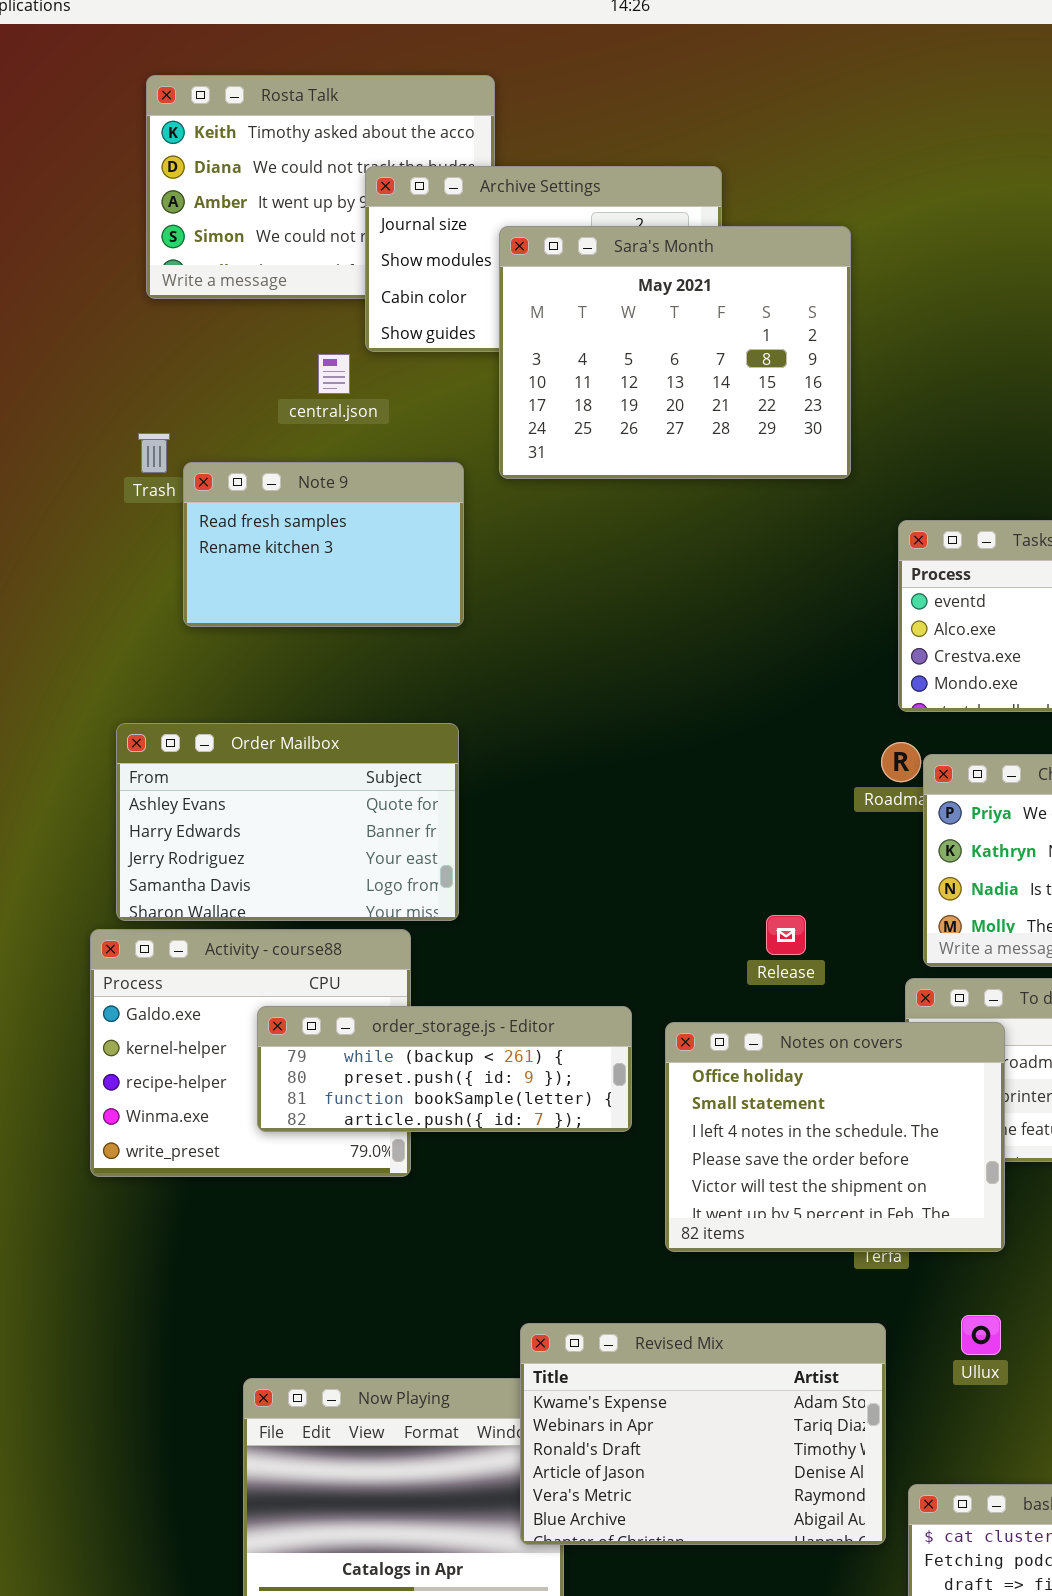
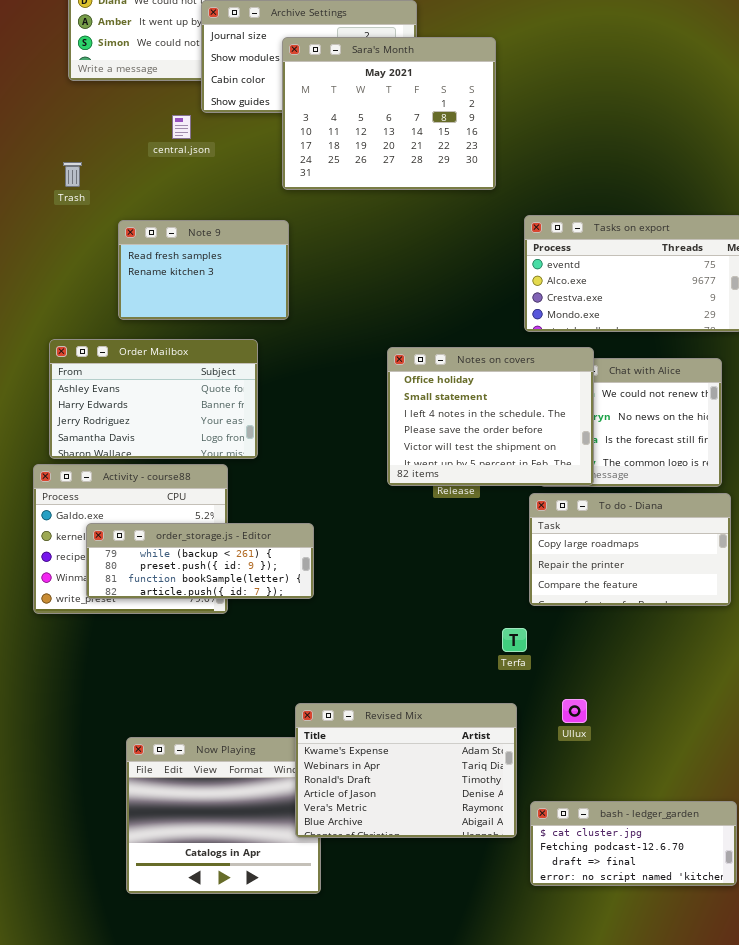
Note 9: [183,462,464,627] -> [118,220,289,320], moved
order_storage.js - Editor: [257,1006,632,1132] -> [86,523,314,599], moved
Notes on covers: [665,1022,1005,1252] -> [387,347,594,486], moved

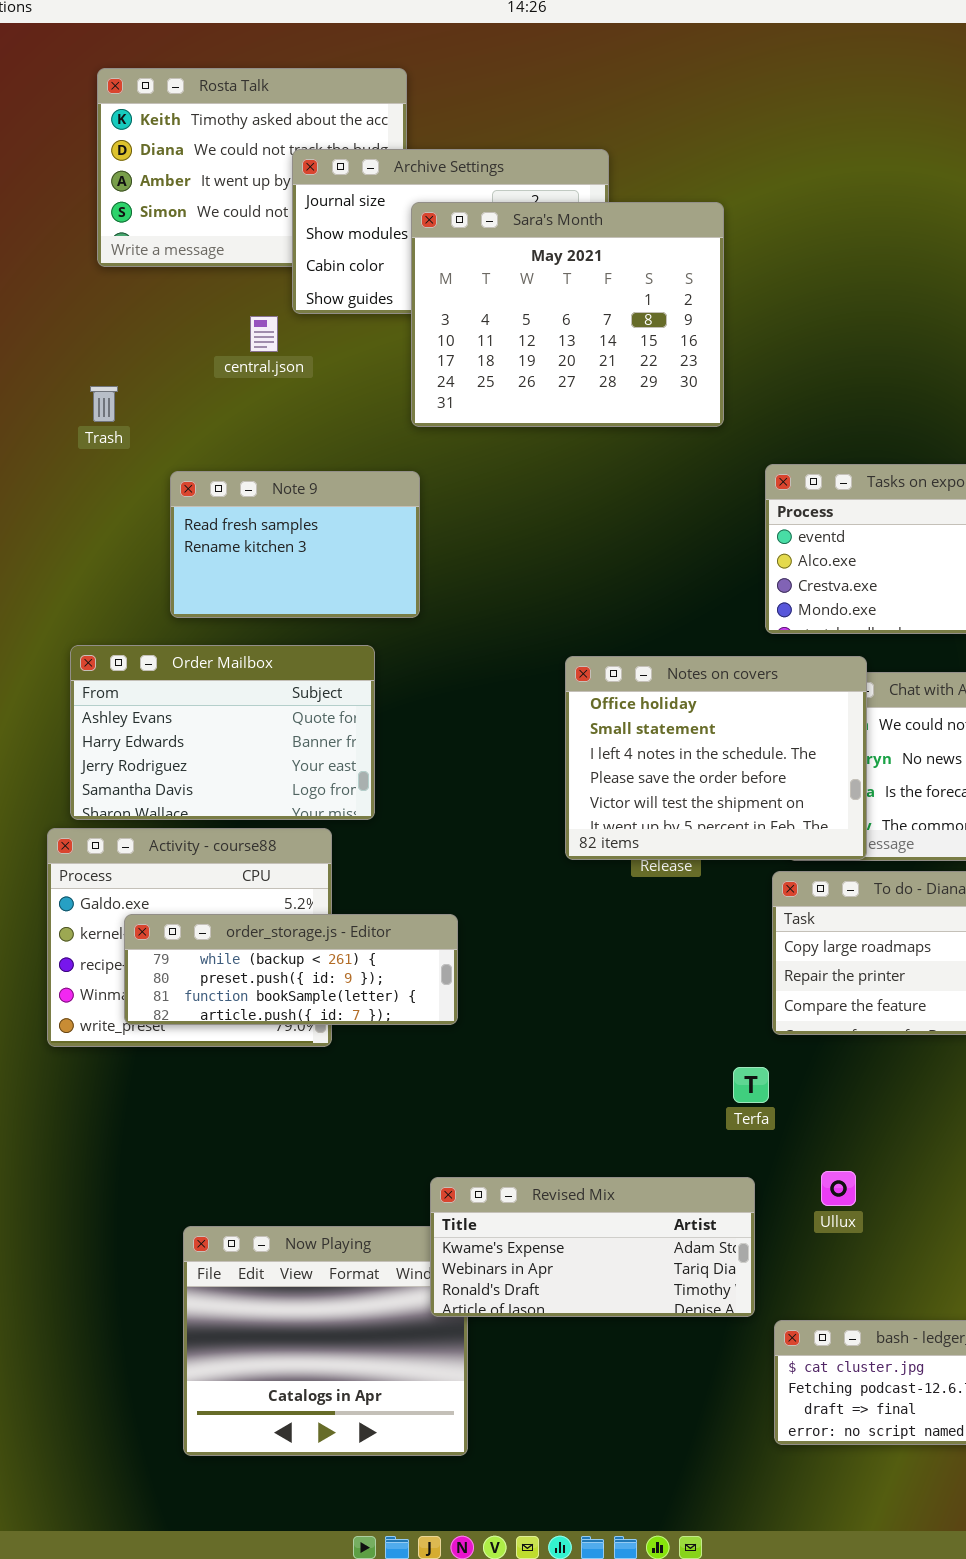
Revised Mix: [295,703,517,838] -> [430,1177,755,1317], resized

